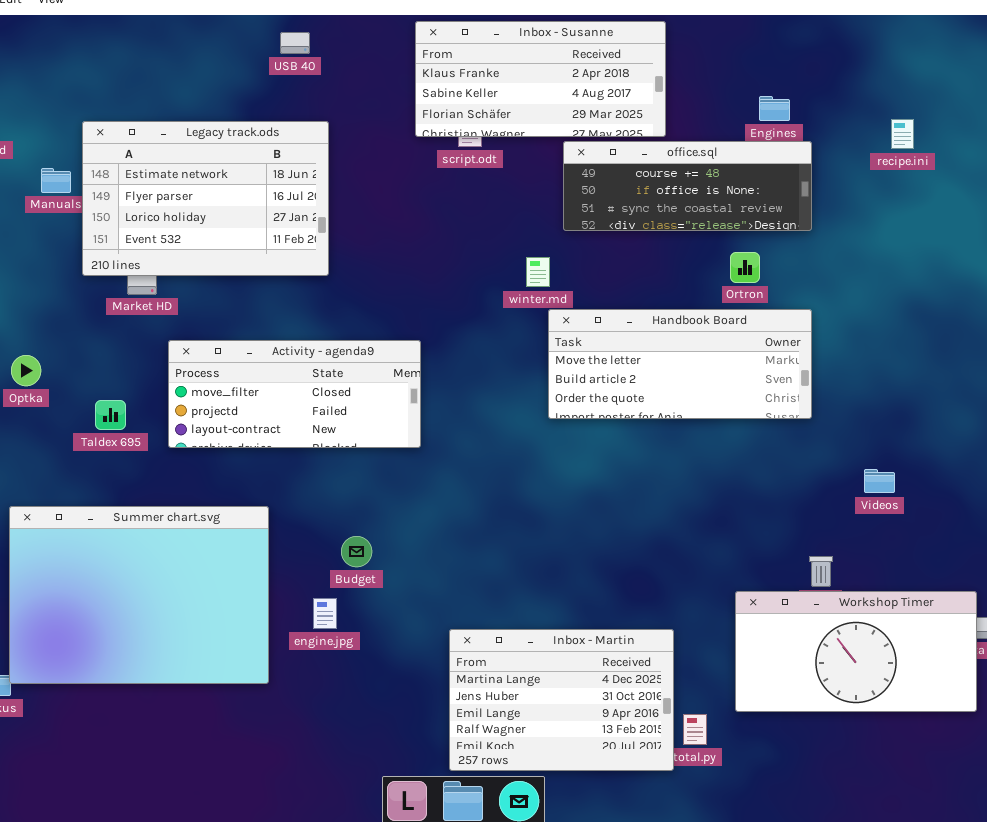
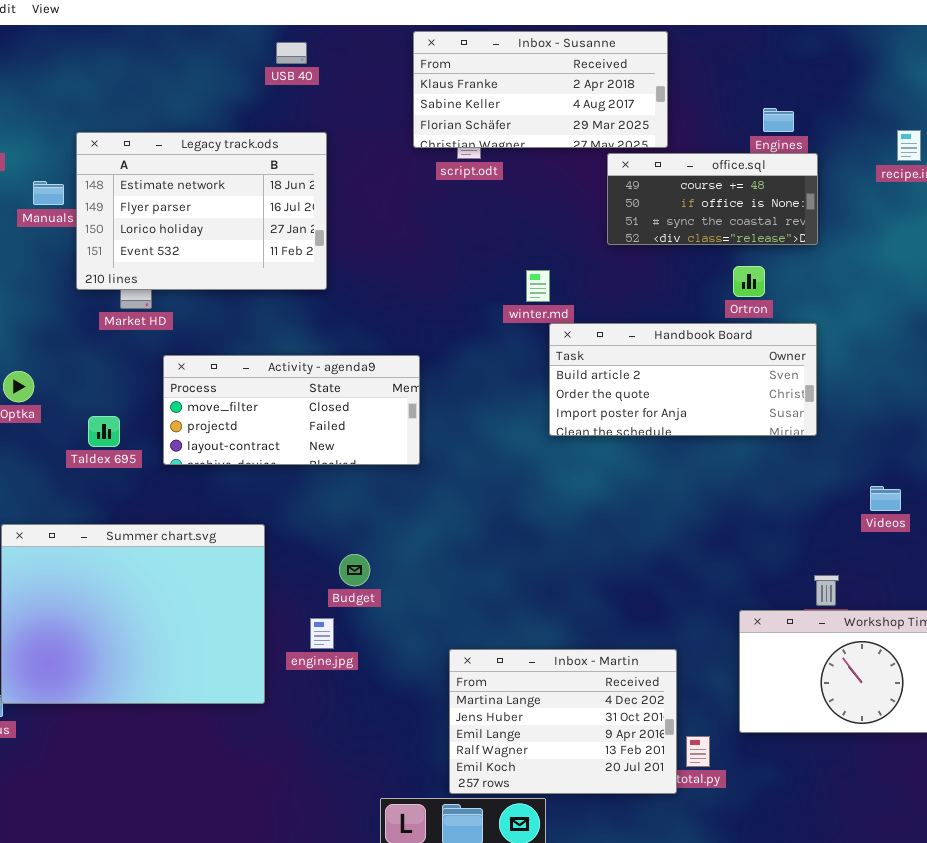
office.sql: [563,141,812,231] -> [607,153,818,245], resized
Handbook Board: [548,309,812,419] -> [549,323,817,436], scrolled down 1 row

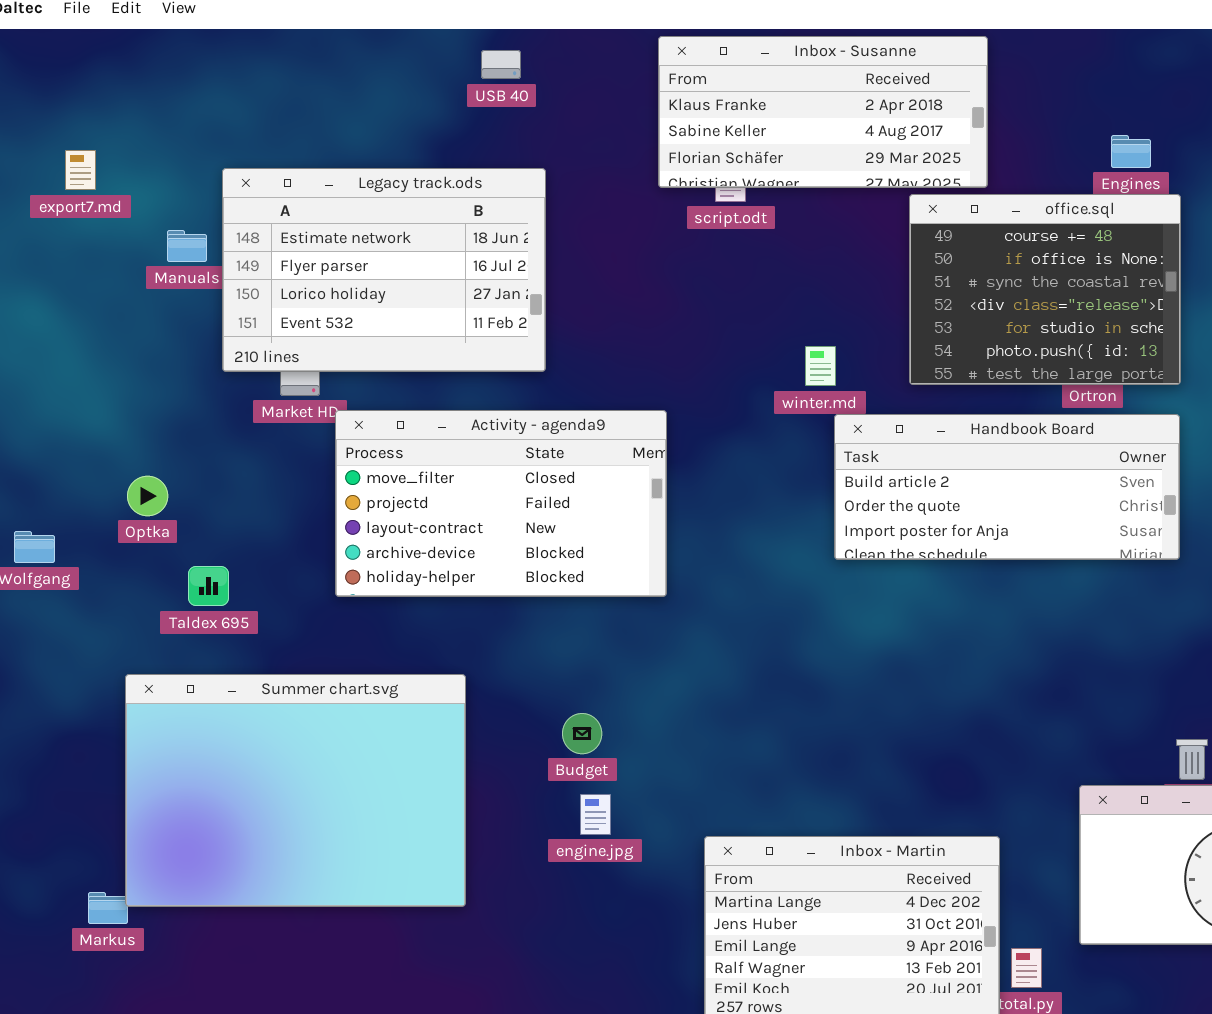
office.sql: [607,153,818,245] -> [909,194,1181,385], resized
Activity - agenda9: [163,355,420,465] -> [335,410,667,597], resized
Taldex 695: [88,416,120,447] -> [188,566,229,606], moved
engine.jpg: [310,618,334,649] -> [580,794,611,835], moved

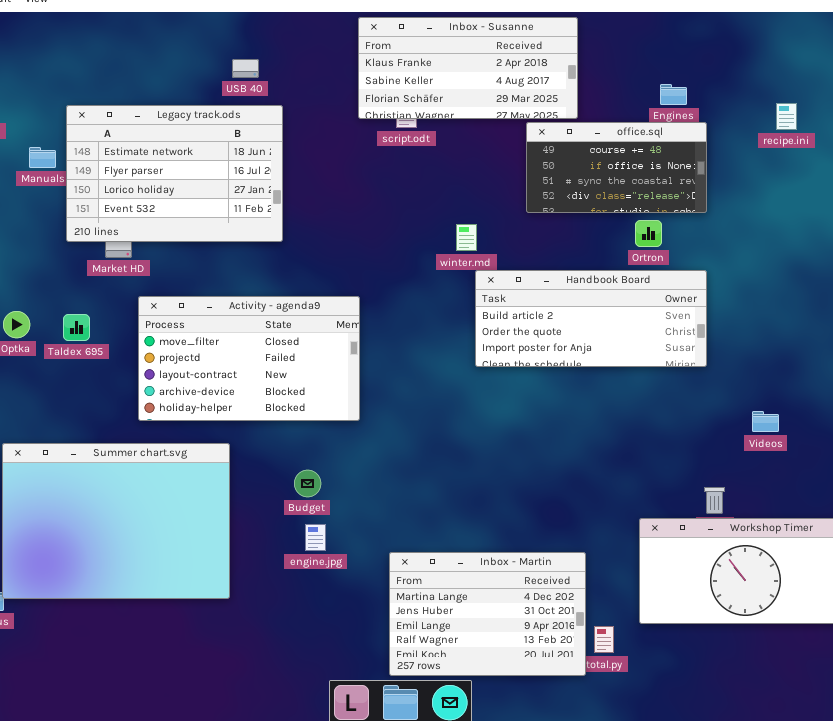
USB 40: [481,50,521,79] -> [232,59,259,78], moved
office.sql: [909,194,1181,385] -> [526,122,707,213], resized
Activity - agenda9: [335,410,667,597] -> [138,296,360,421], moved
Taldex 695: [188,566,229,606] -> [63,314,90,341], moved

